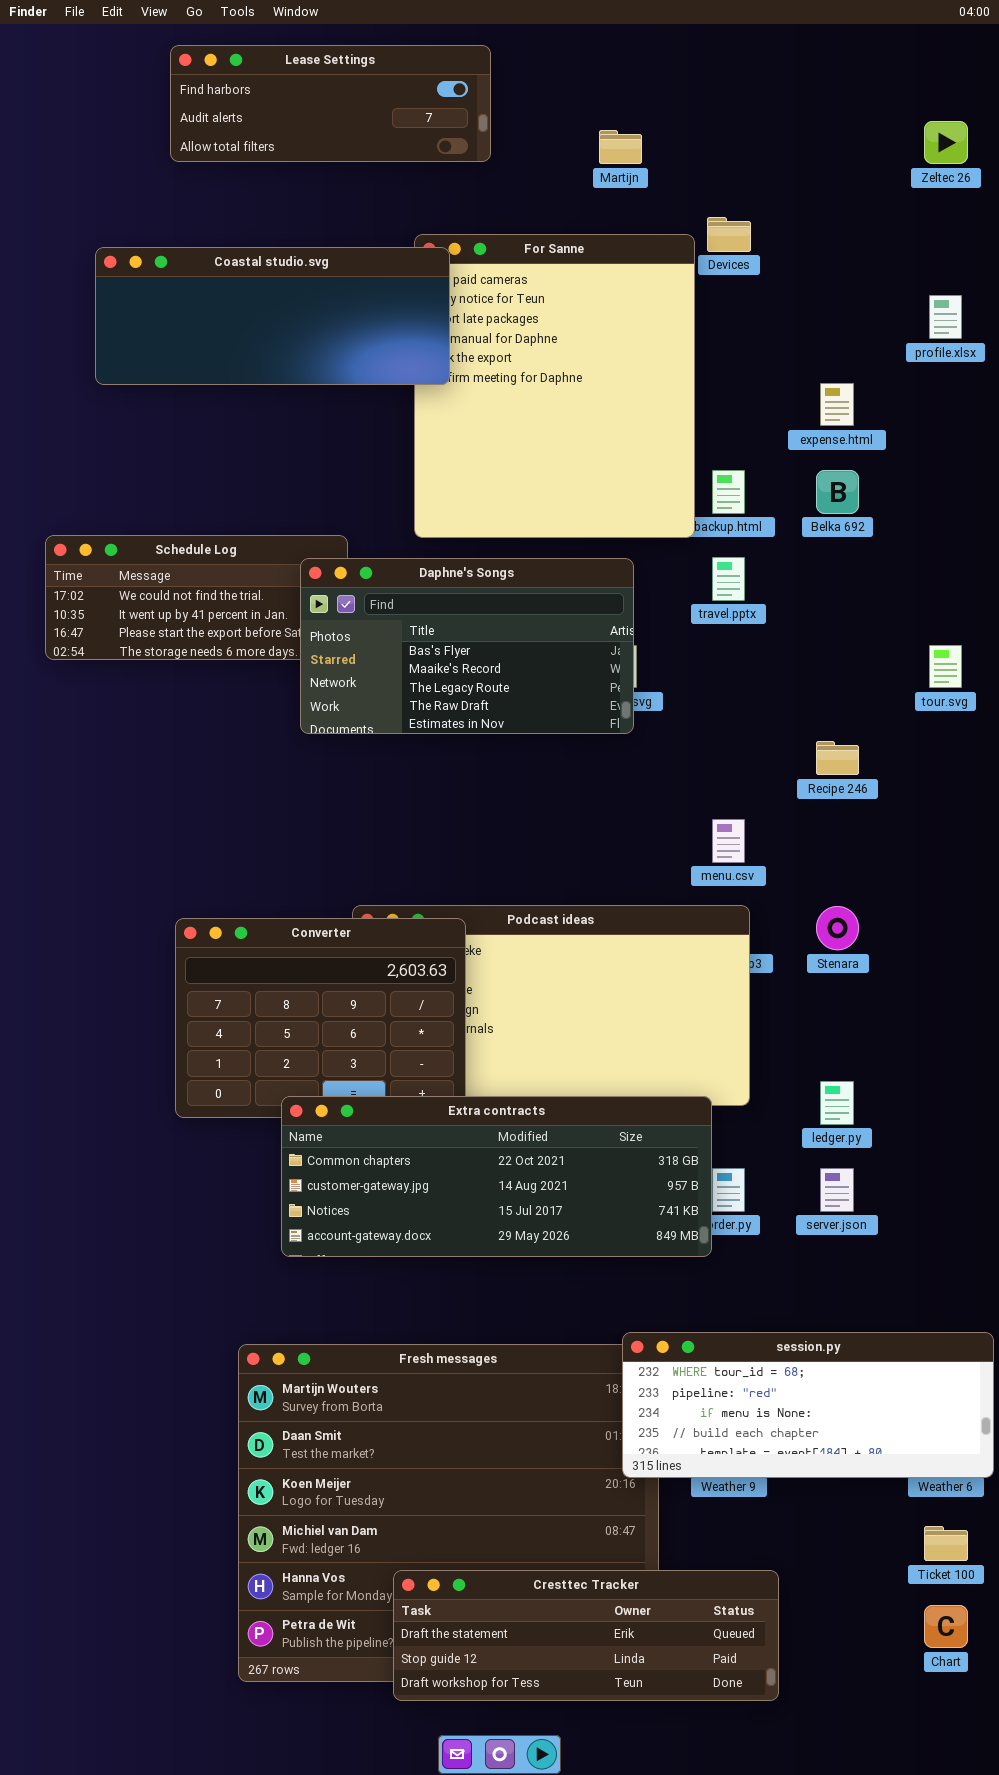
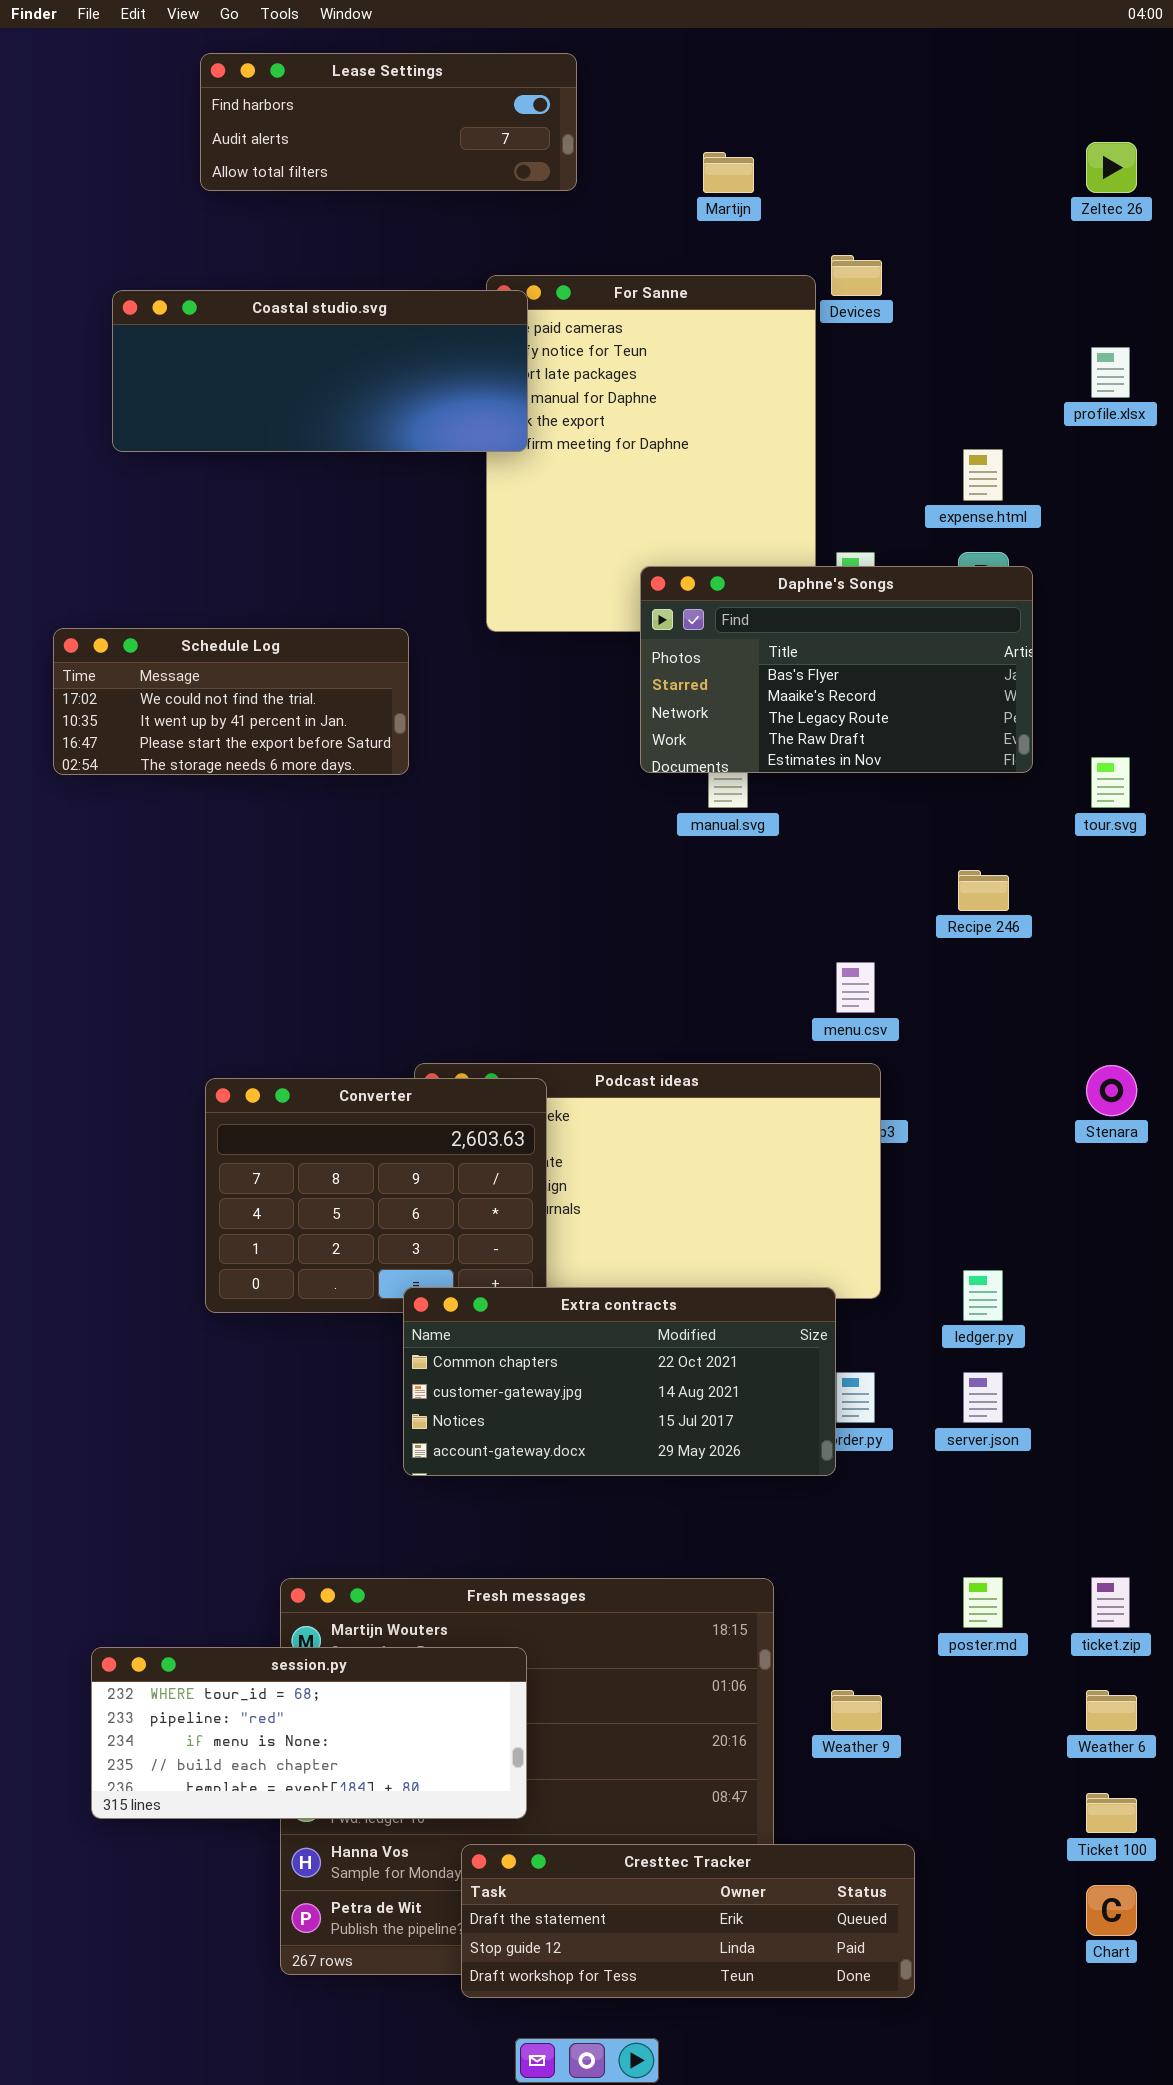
Daphne's Songs: [300,558,634,734] -> [640,566,1033,773], moved
Stenara: [816,906,859,950] -> [1086,1065,1137,1116], moved
Extra contracts: [281,1096,712,1257] -> [403,1287,836,1476], resized
session.py: [622,1332,994,1478] -> [91,1647,527,1819], moved

